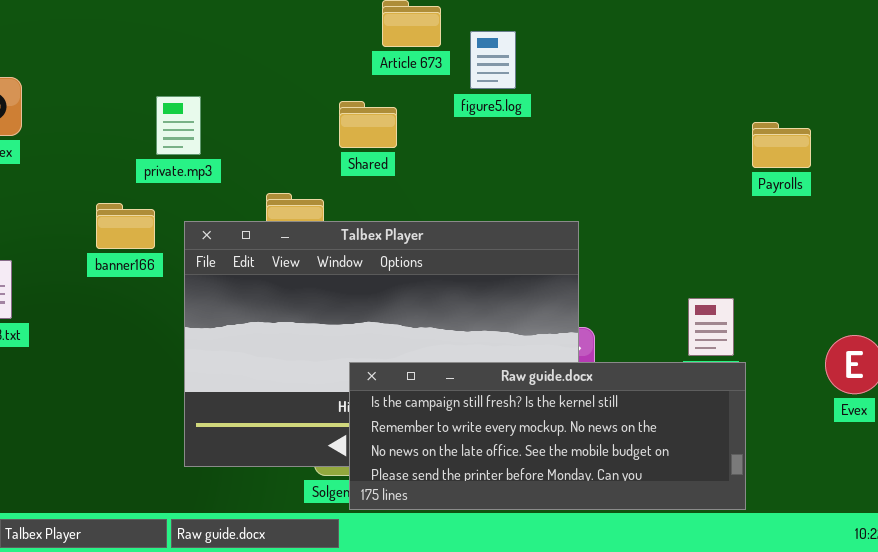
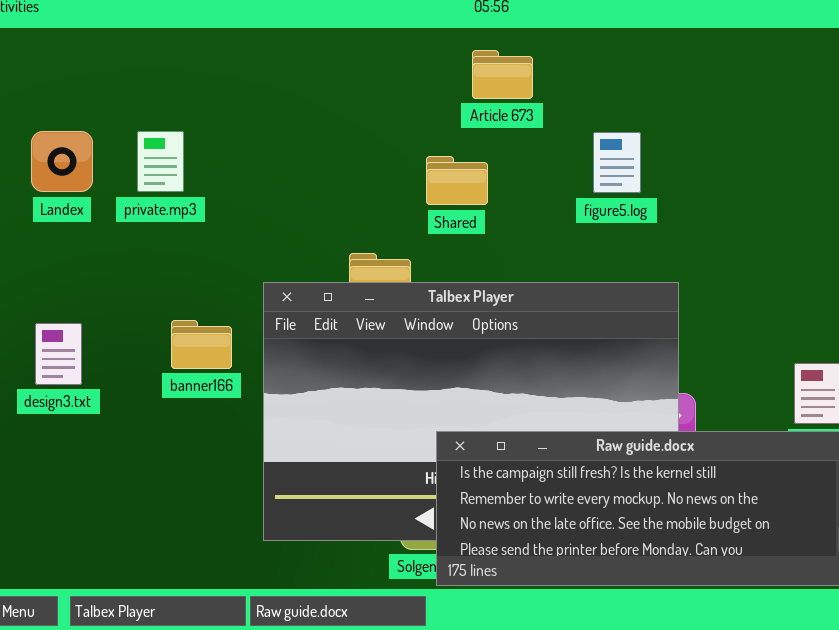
figure5.log: [470,31,516,89] -> [593,132,641,193], moved
private.mp3: [156,96,201,155] -> [137,131,184,192], moved
banner166: [96,203,155,249] -> [171,320,232,369], moved

